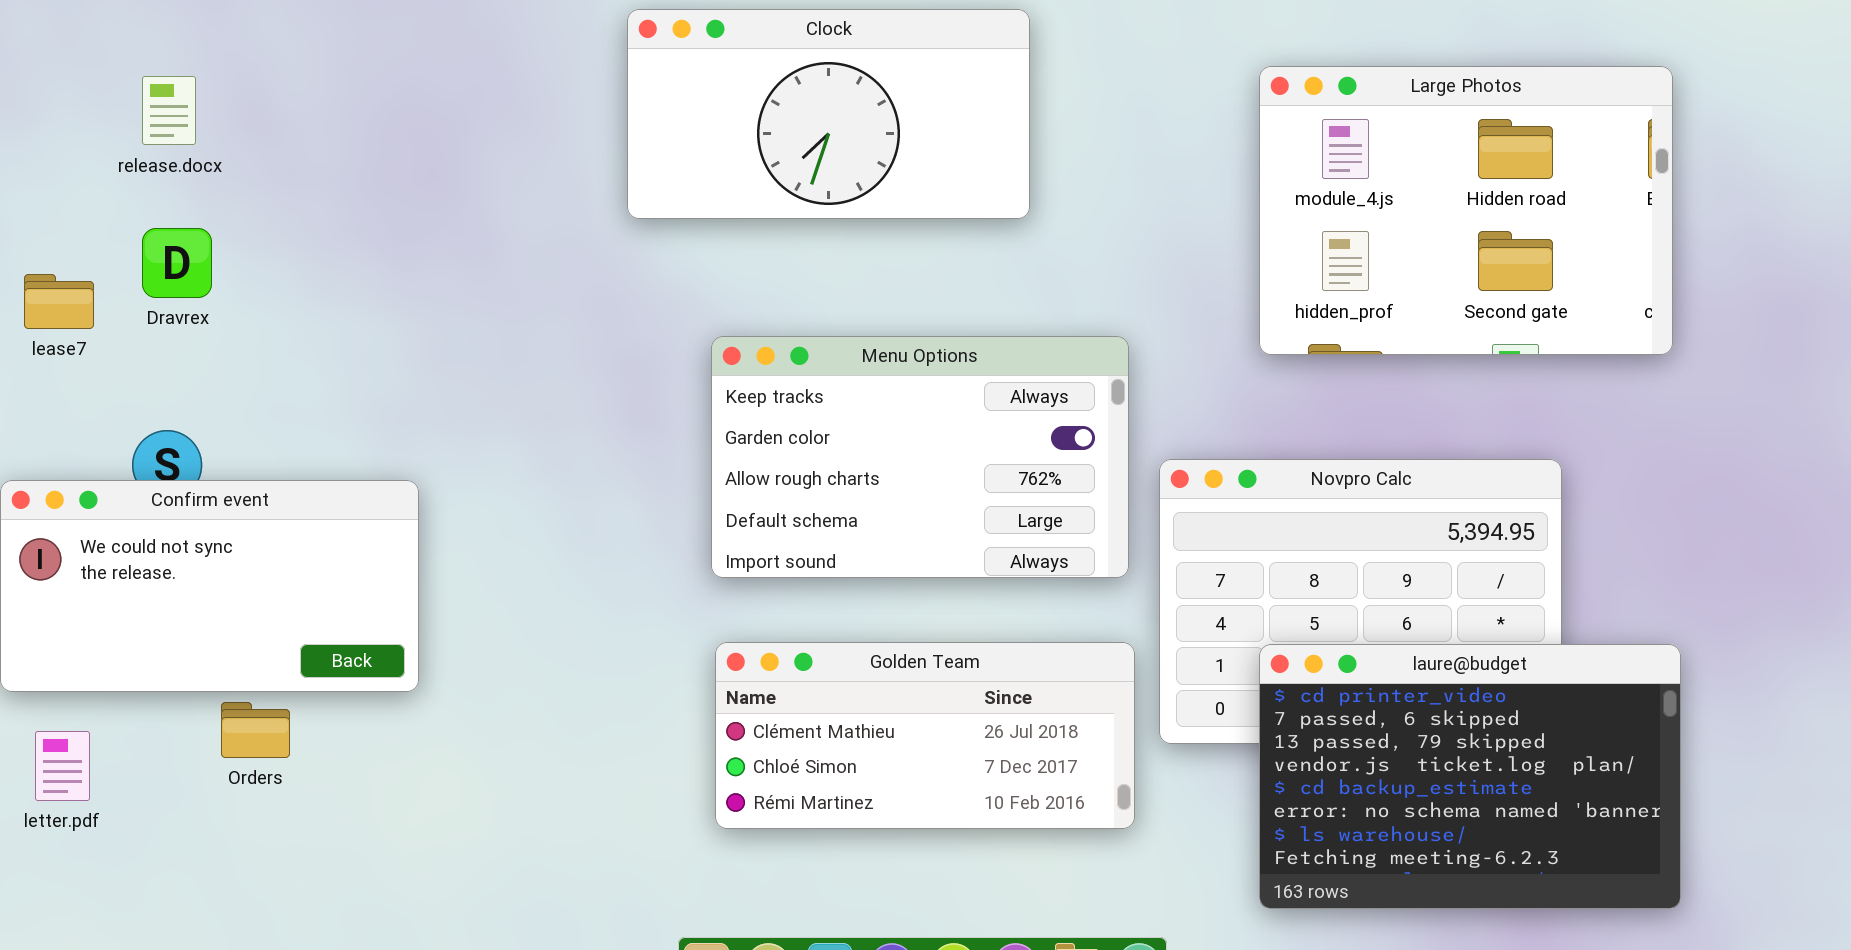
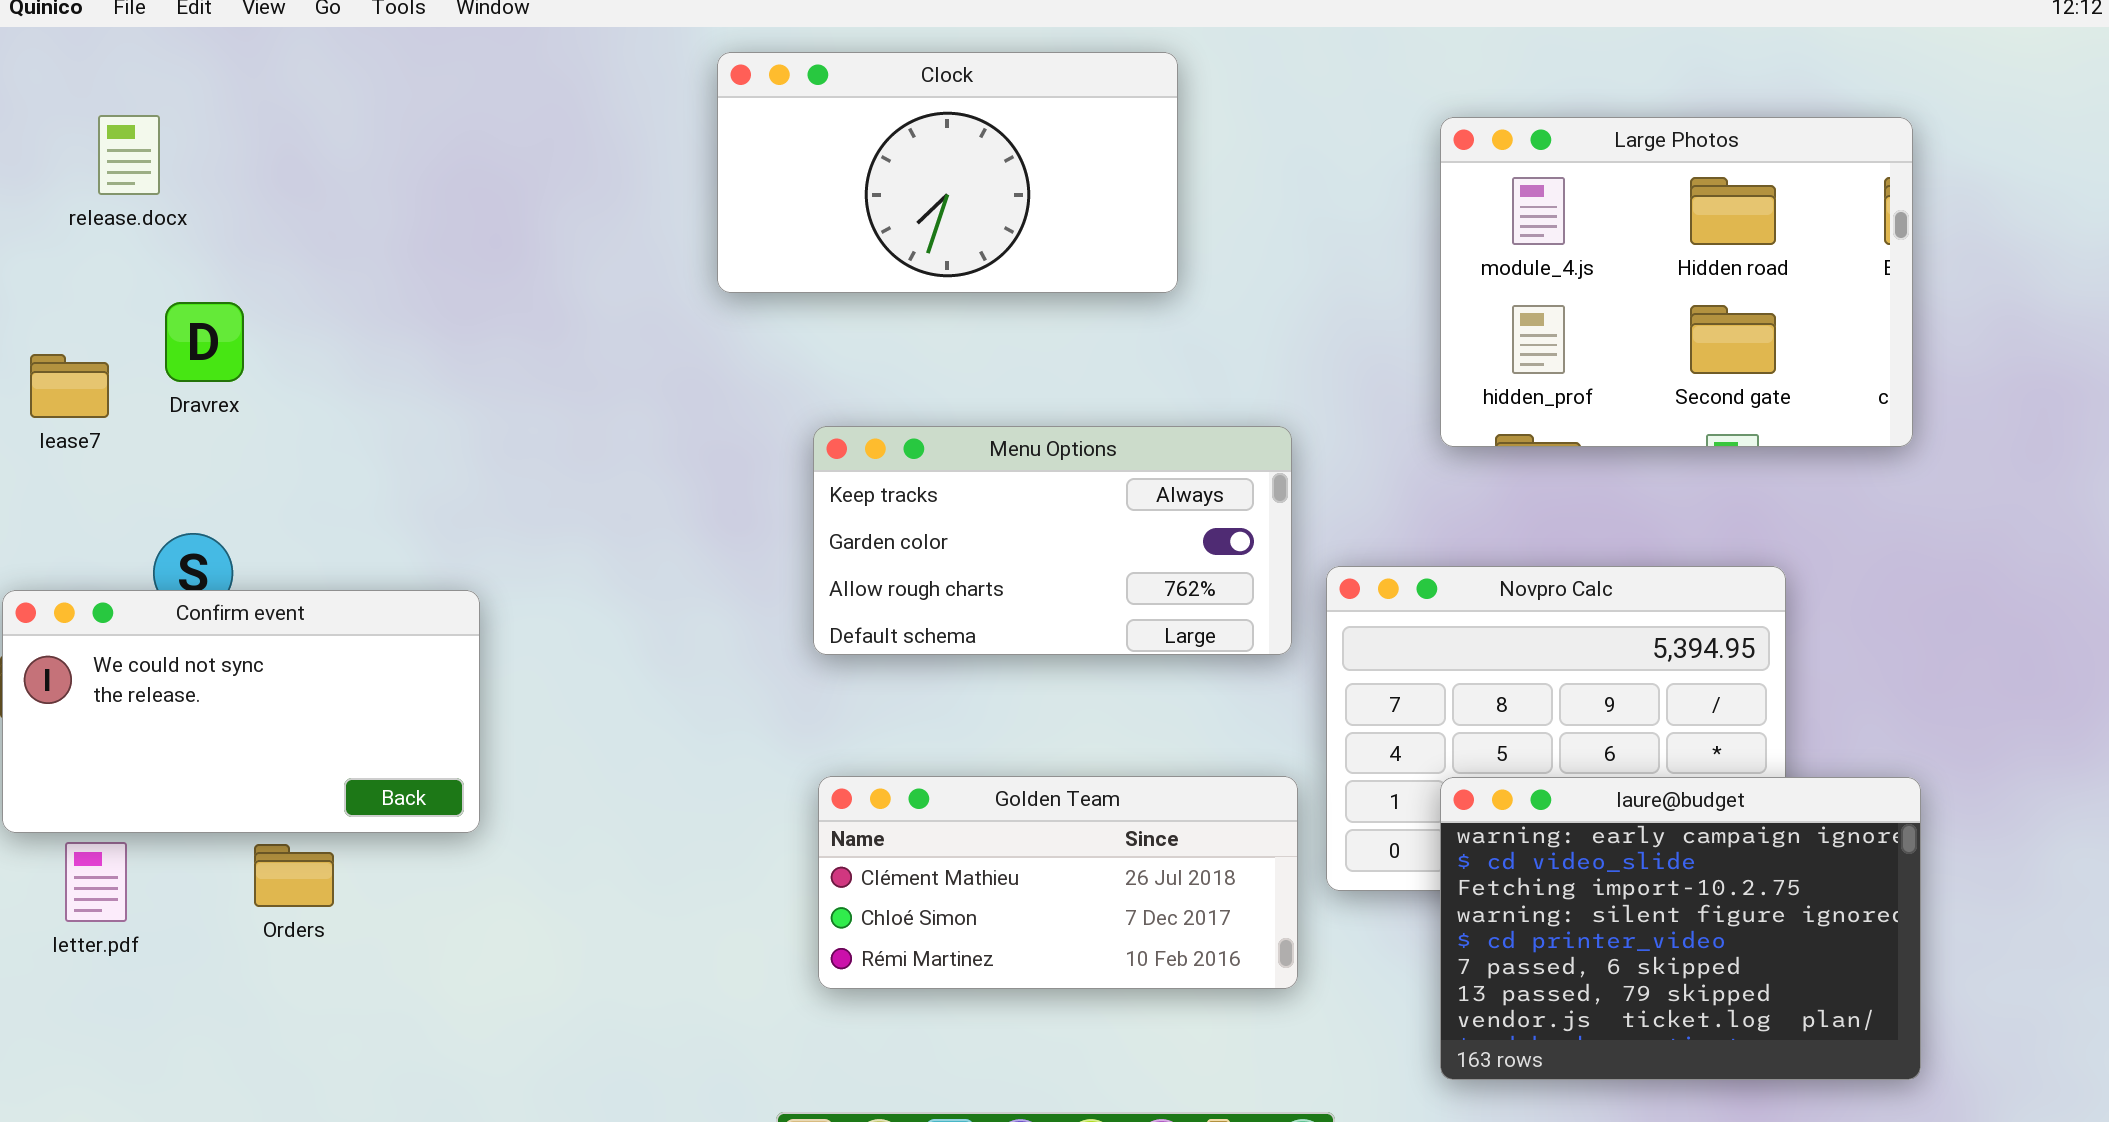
release.docx: [142,76,196,145] -> [98,115,160,195], moved
Menu Options: [711,336,1129,578] -> [813,426,1292,655], resized
laure@budget: [1259,644,1681,909] -> [1440,777,1921,1080], scrolled up 4 rows
letter.pdf: [35,731,90,801] -> [65,842,127,922], moved

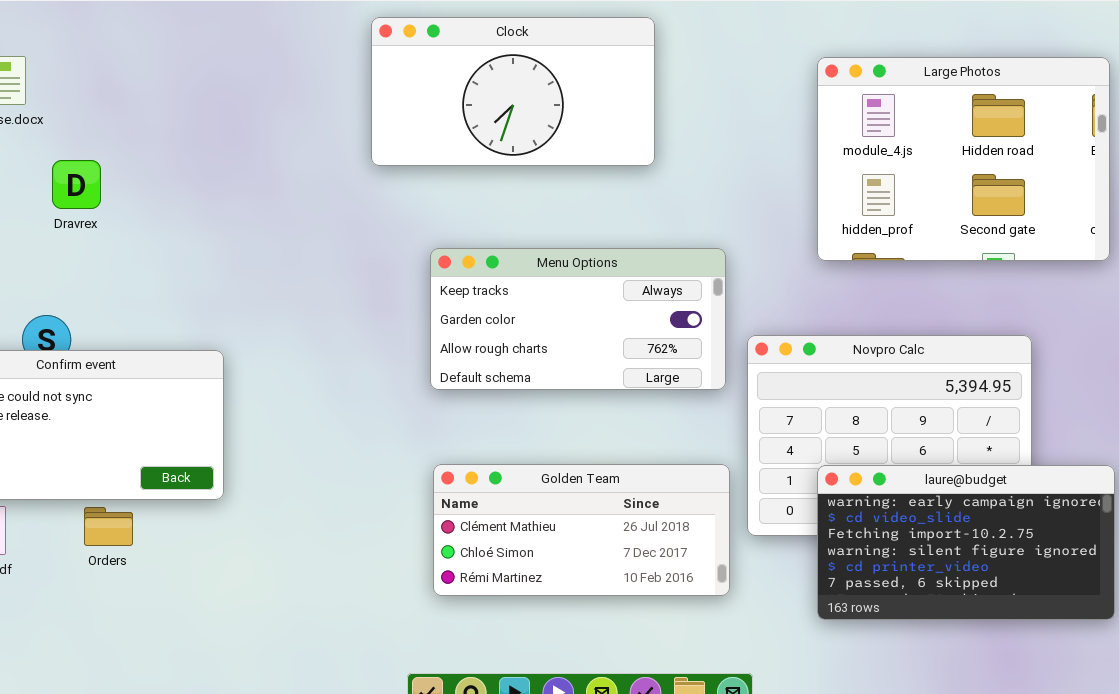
Dravrex: [165,302,244,382] -> [52,160,101,209], moved
laure@budget: [1440,777,1921,1080] -> [817,465,1115,620], resized

